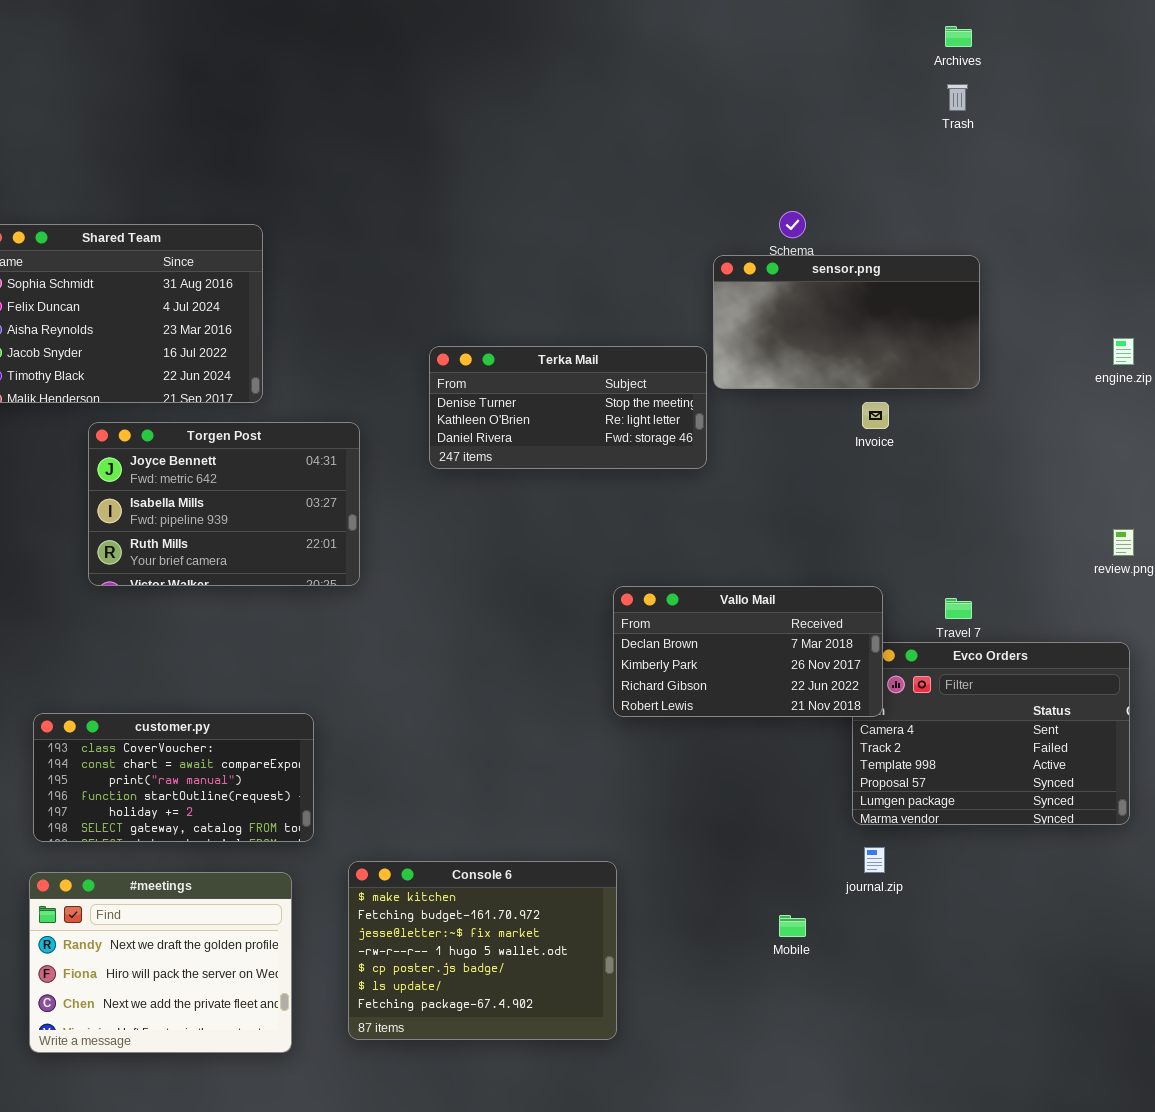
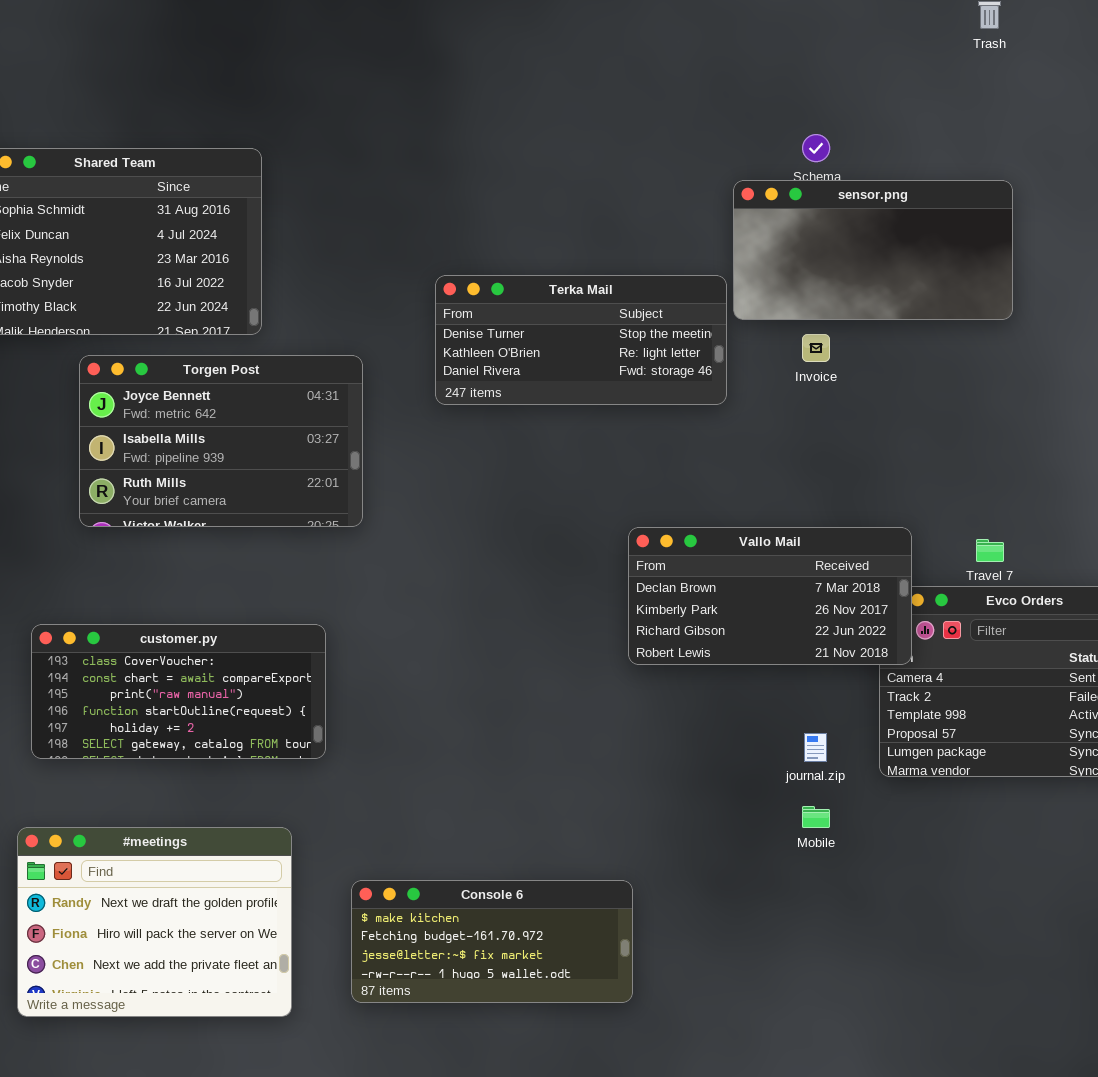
Invoice: [862,402,889,429] -> [802,334,830,362], moved
customer.py: [33,713,314,842] -> [31,624,326,759], moved
journal.zip: [864,847,885,873] -> [804,733,827,762], moved
Console 6: [348,861,617,1040] -> [351,880,633,1003], resized
Mobile: [779,915,806,937] -> [802,806,830,828], moved

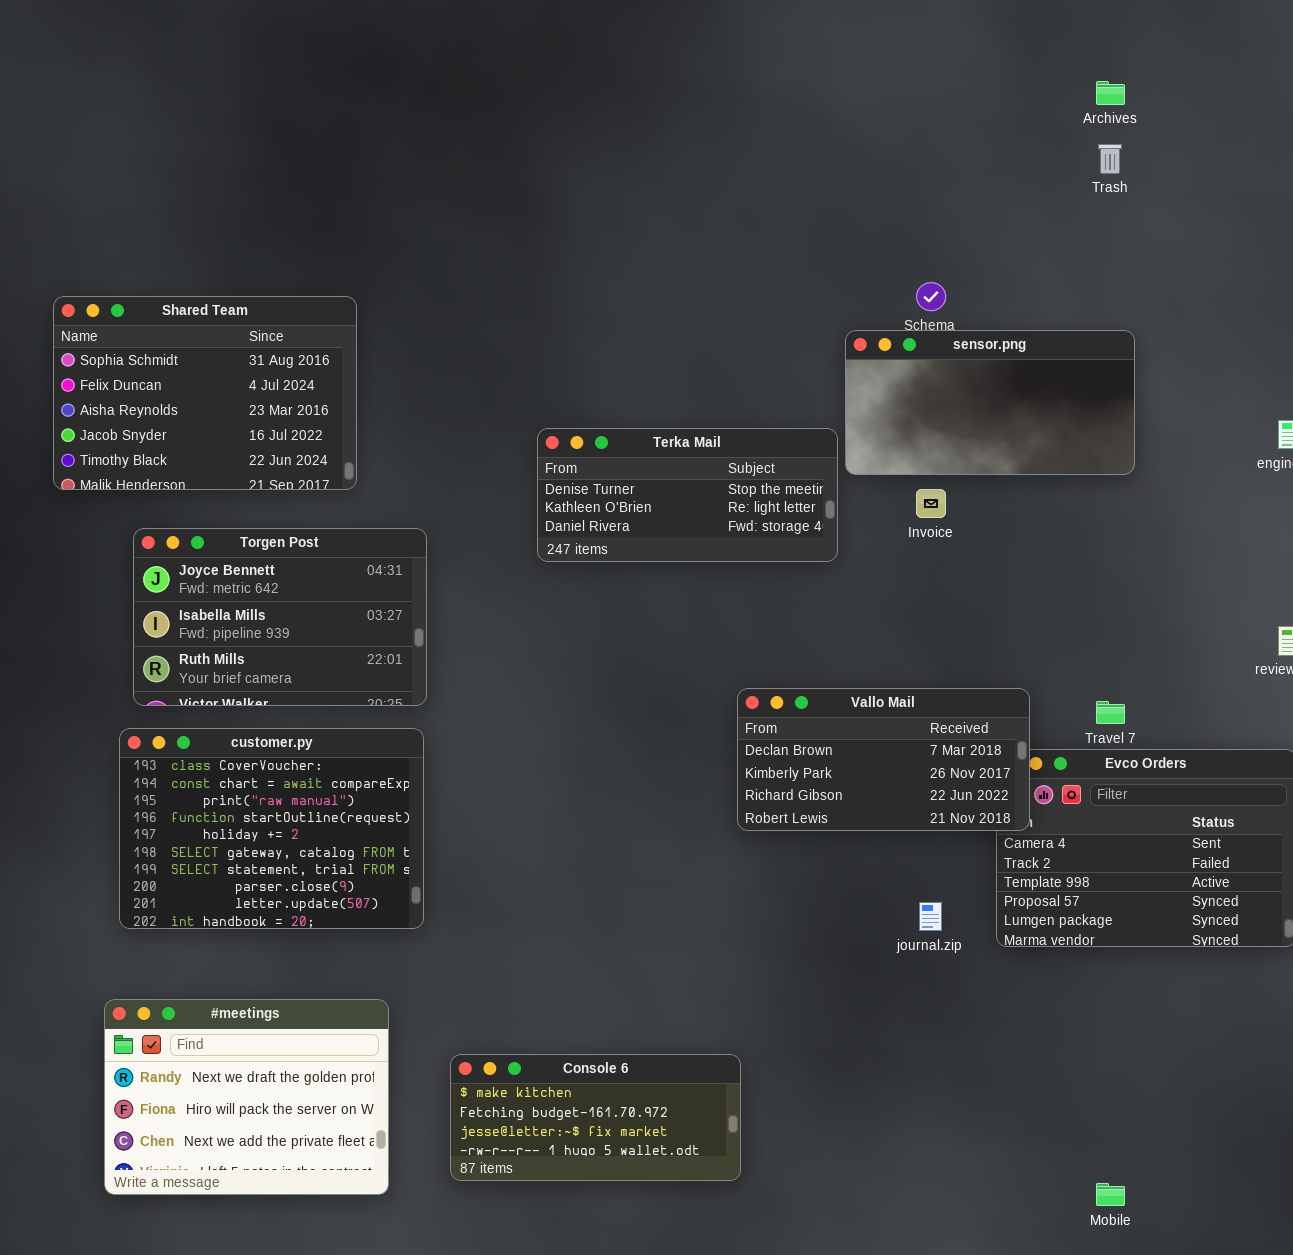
Torgen Post: [79,355,363,527] -> [133,528,427,706], moved
customer.py: [31,624,326,759] -> [119,728,424,929], resized
Mobile: [802,806,830,828] -> [1096,1183,1125,1206], moved

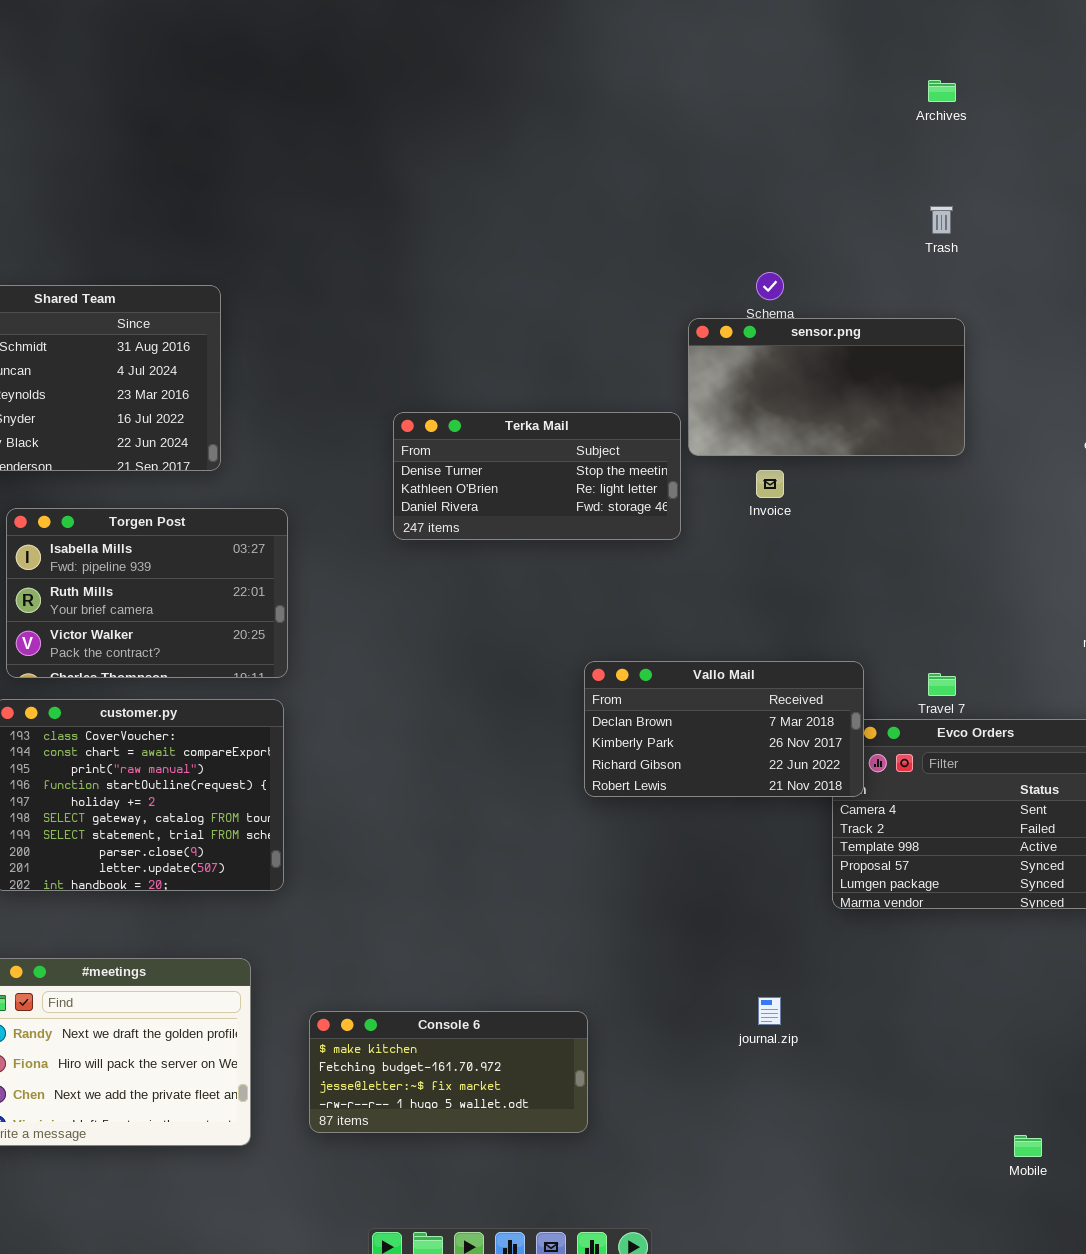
Trash: [1098,144,1122,174] -> [930,206,953,234], moved
Torgen Post: [133,528,427,706] -> [6,508,288,678], scrolled down 1 row
journal.zip: [919,902,942,931] -> [758,997,781,1025], moved
Mobile: [1096,1183,1125,1206] -> [1014,1135,1042,1157], moved

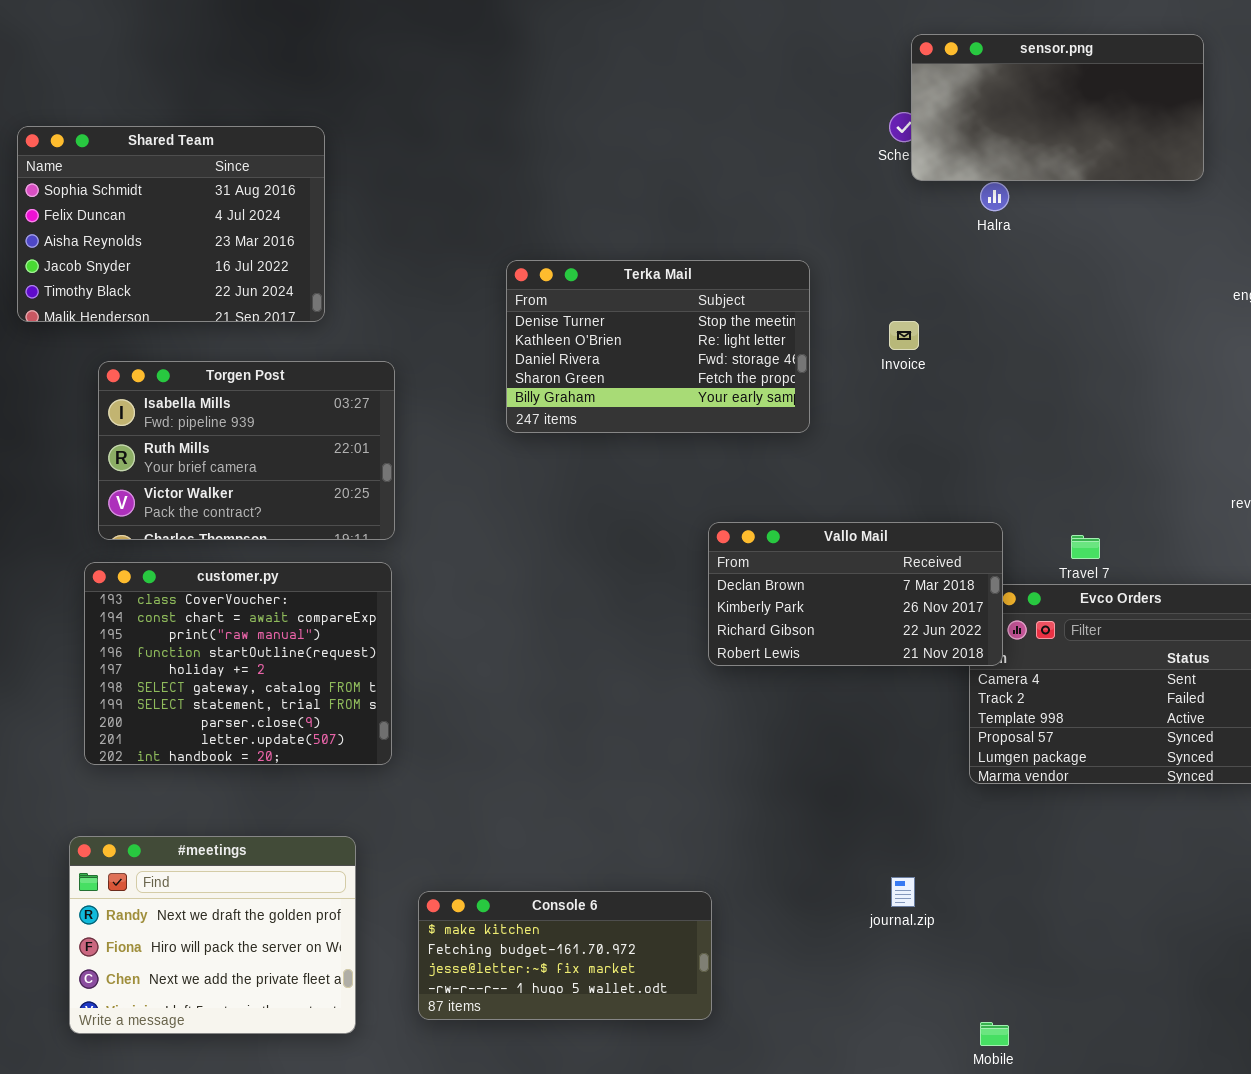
sensor.png: [688,318,965,456] -> [911,34,1204,181], moved
Terka Mail: [393,412,681,540] -> [506,260,810,433], resized
Mobile: [1014,1135,1042,1157] -> [980,1022,1009,1046], moved

